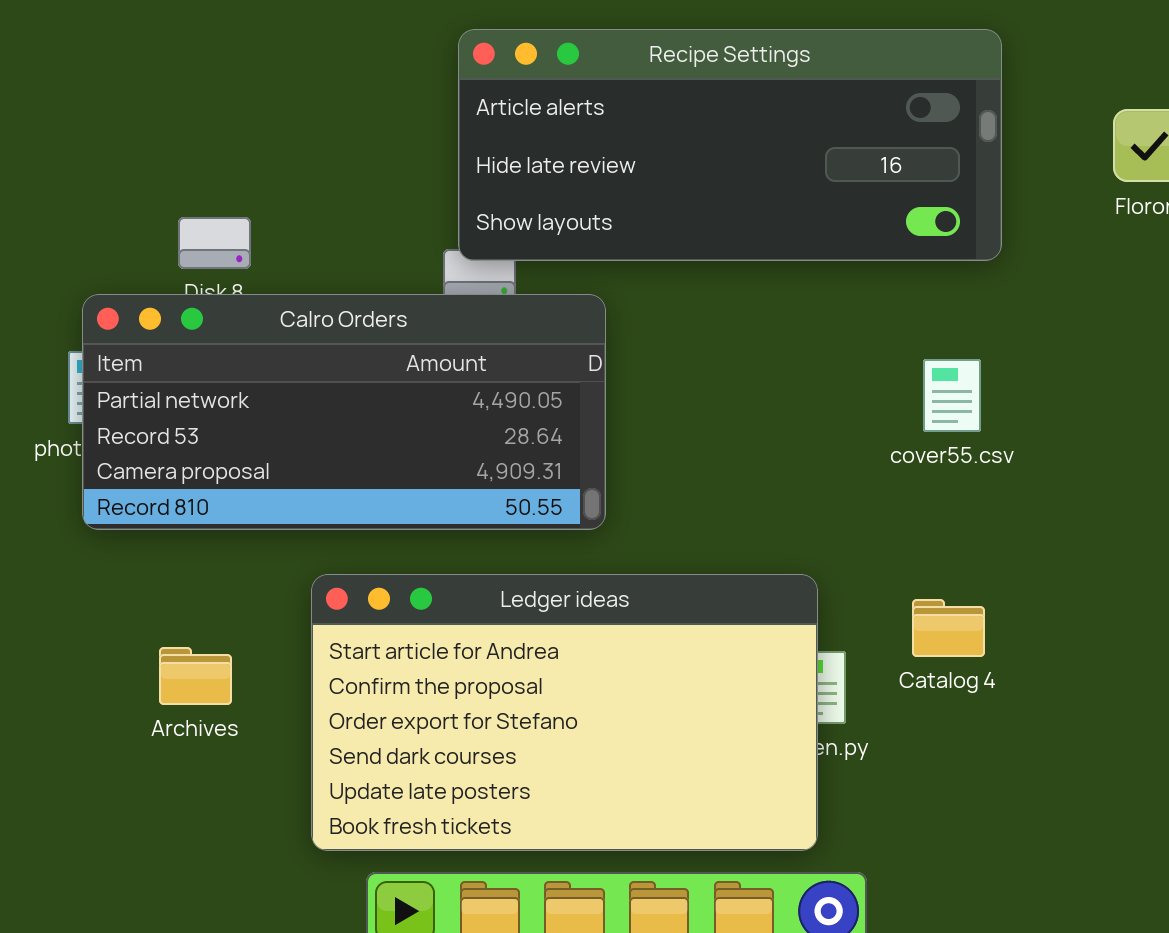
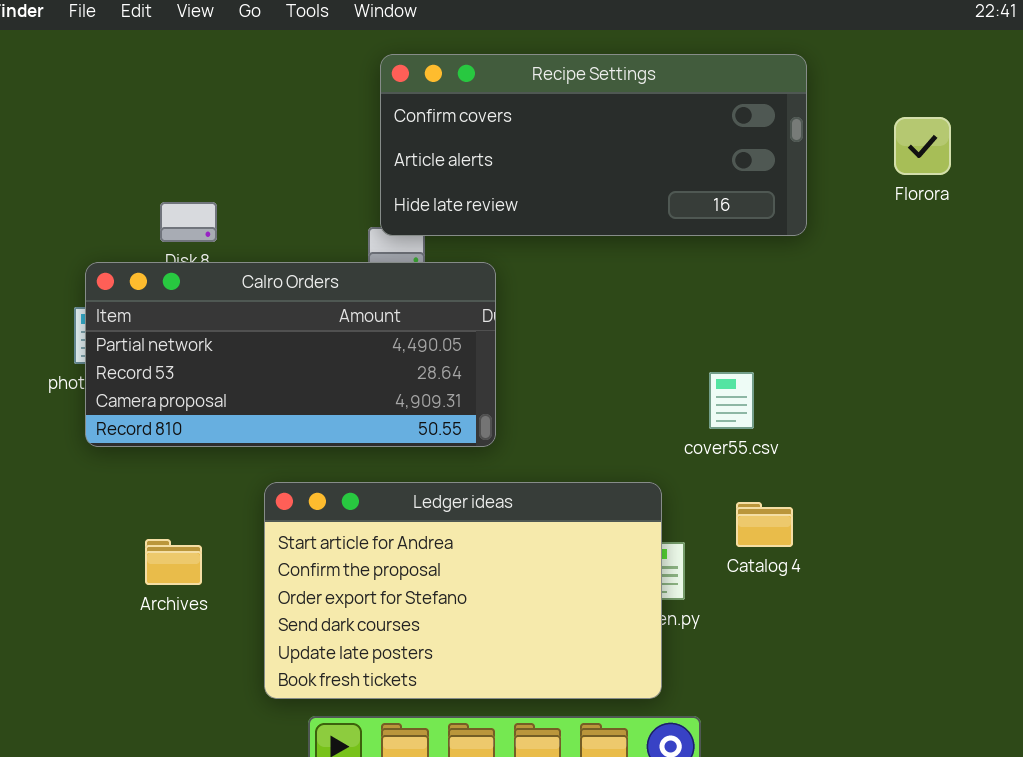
Recipe Settings: [458,29,1002,261] -> [380,54,807,236], scrolled up 1 row
cover55.csv: [923,359,981,432] -> [709,372,754,429], moved

